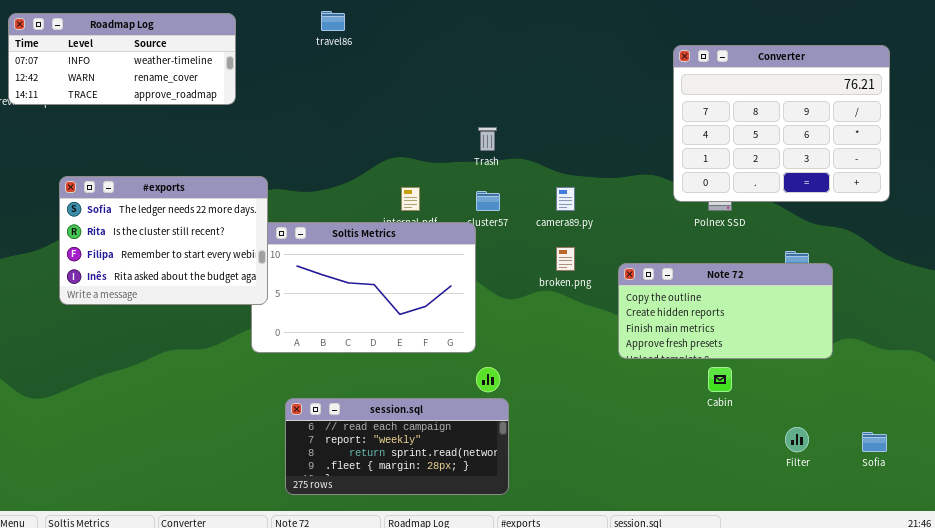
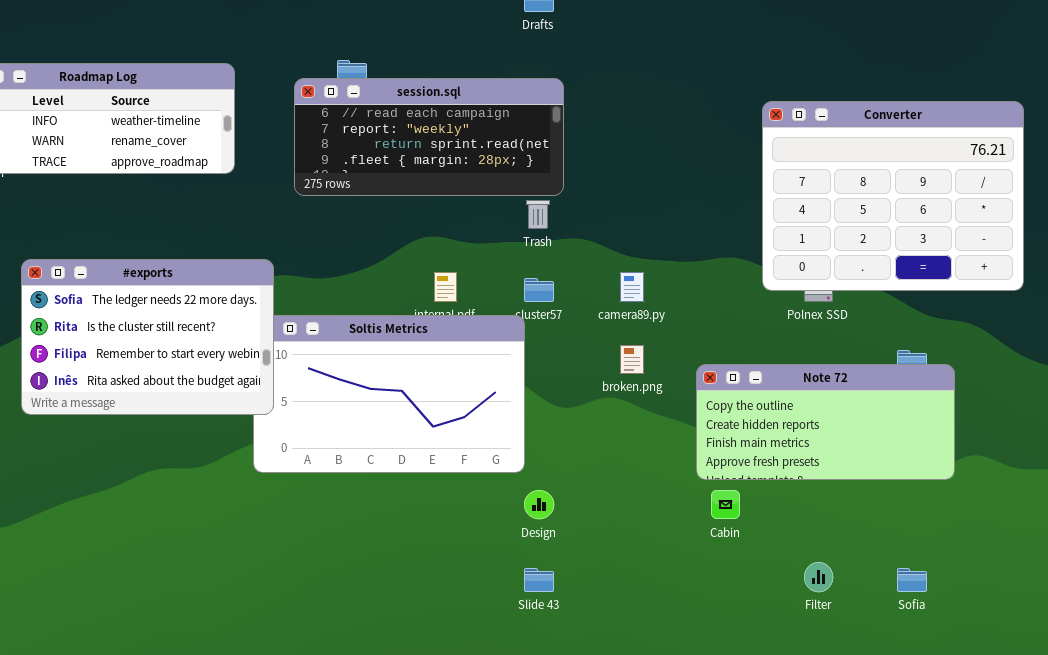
Cabin: [708,367,732,392] -> [711,490,740,519], moved
session.sql: [285,398,509,495] -> [294,78,564,196], moved
Filter: [785,427,809,452] -> [804,562,833,592], moved
Sofia: [862,432,887,452] -> [897,568,927,592], moved

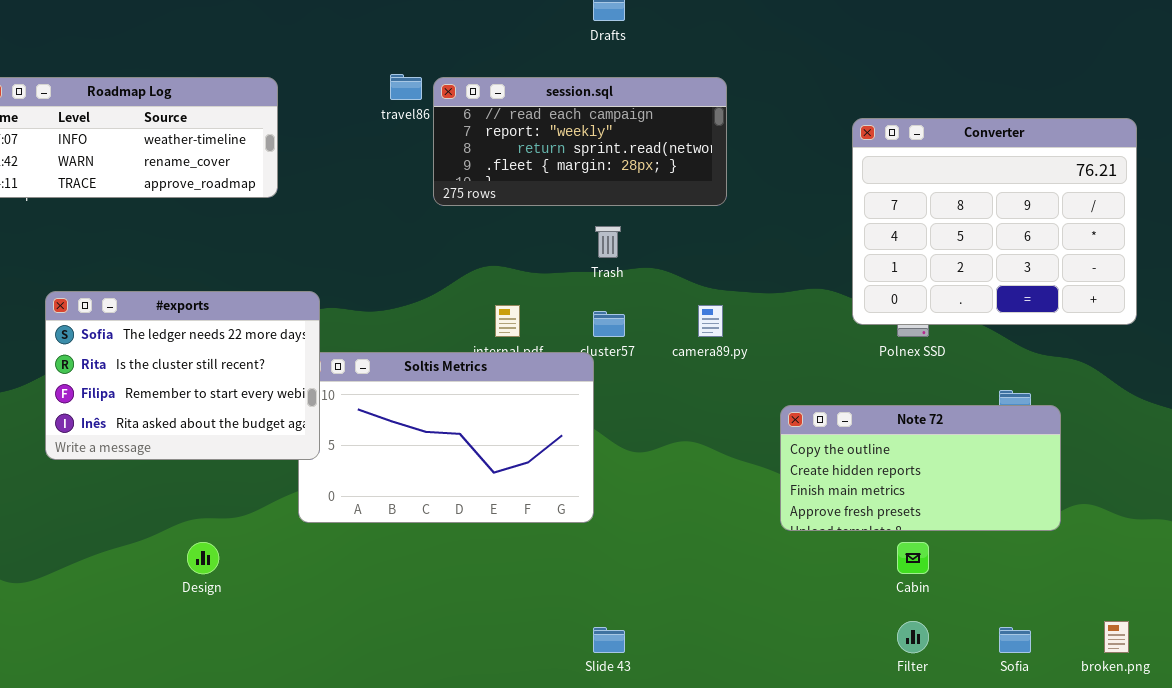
session.sql: [294,78,564,196] -> [433,77,727,206], moved
broken.png: [620,345,644,374] -> [1104,621,1129,653], moved
Design: [524,490,554,519] -> [187,542,219,574], moved
Cabin: [711,490,740,519] -> [897,542,929,574], moved

